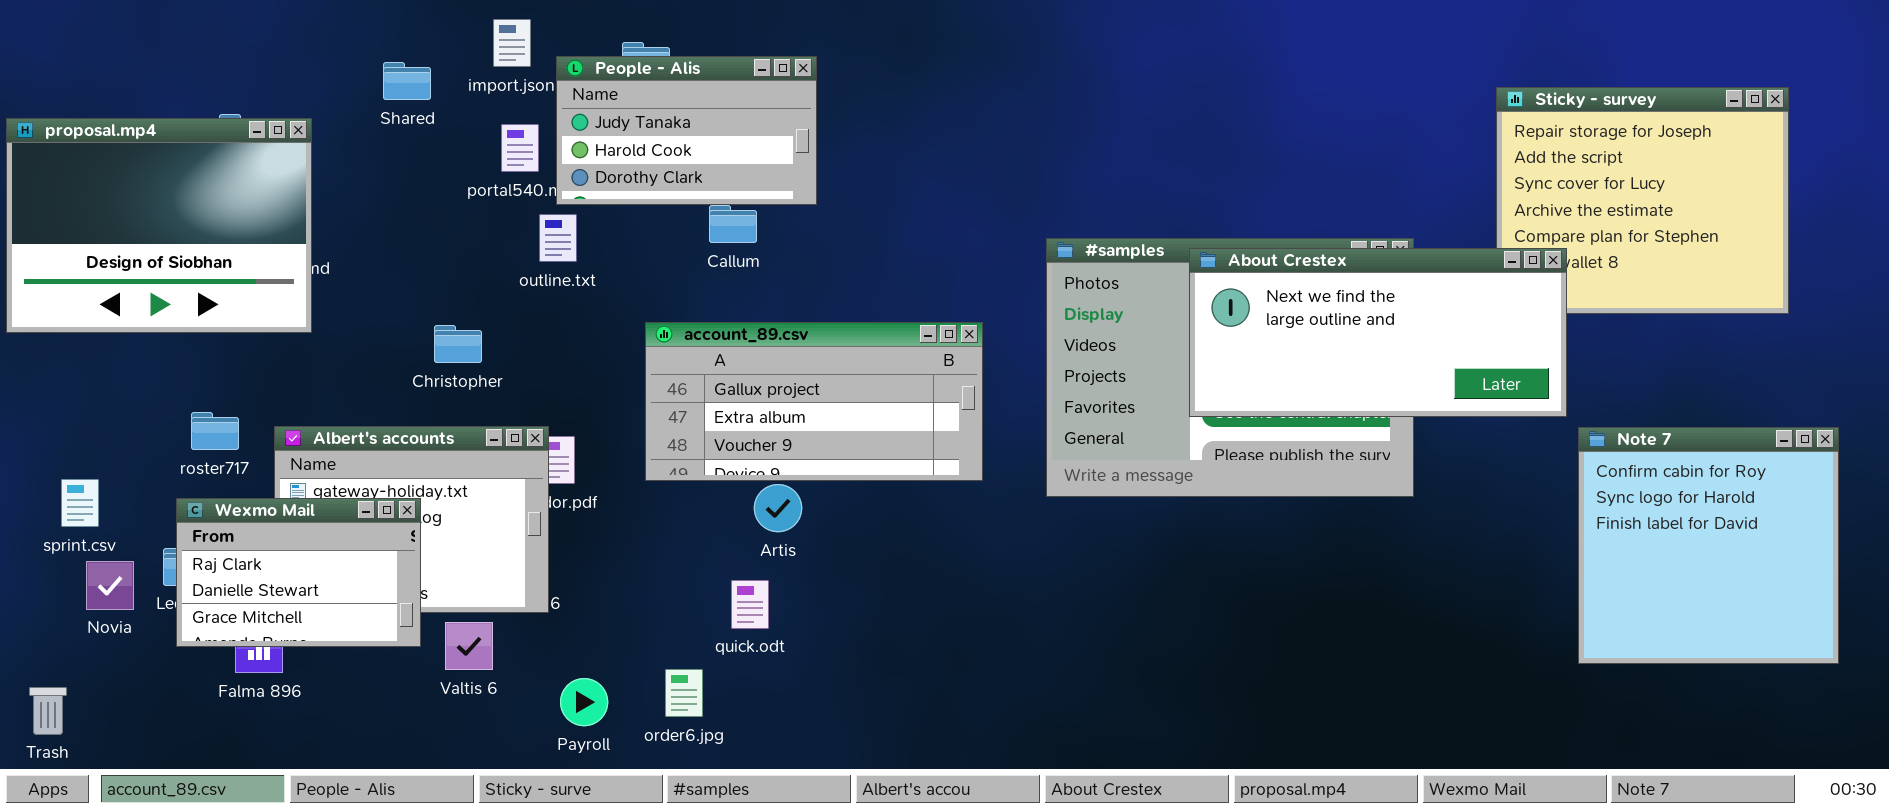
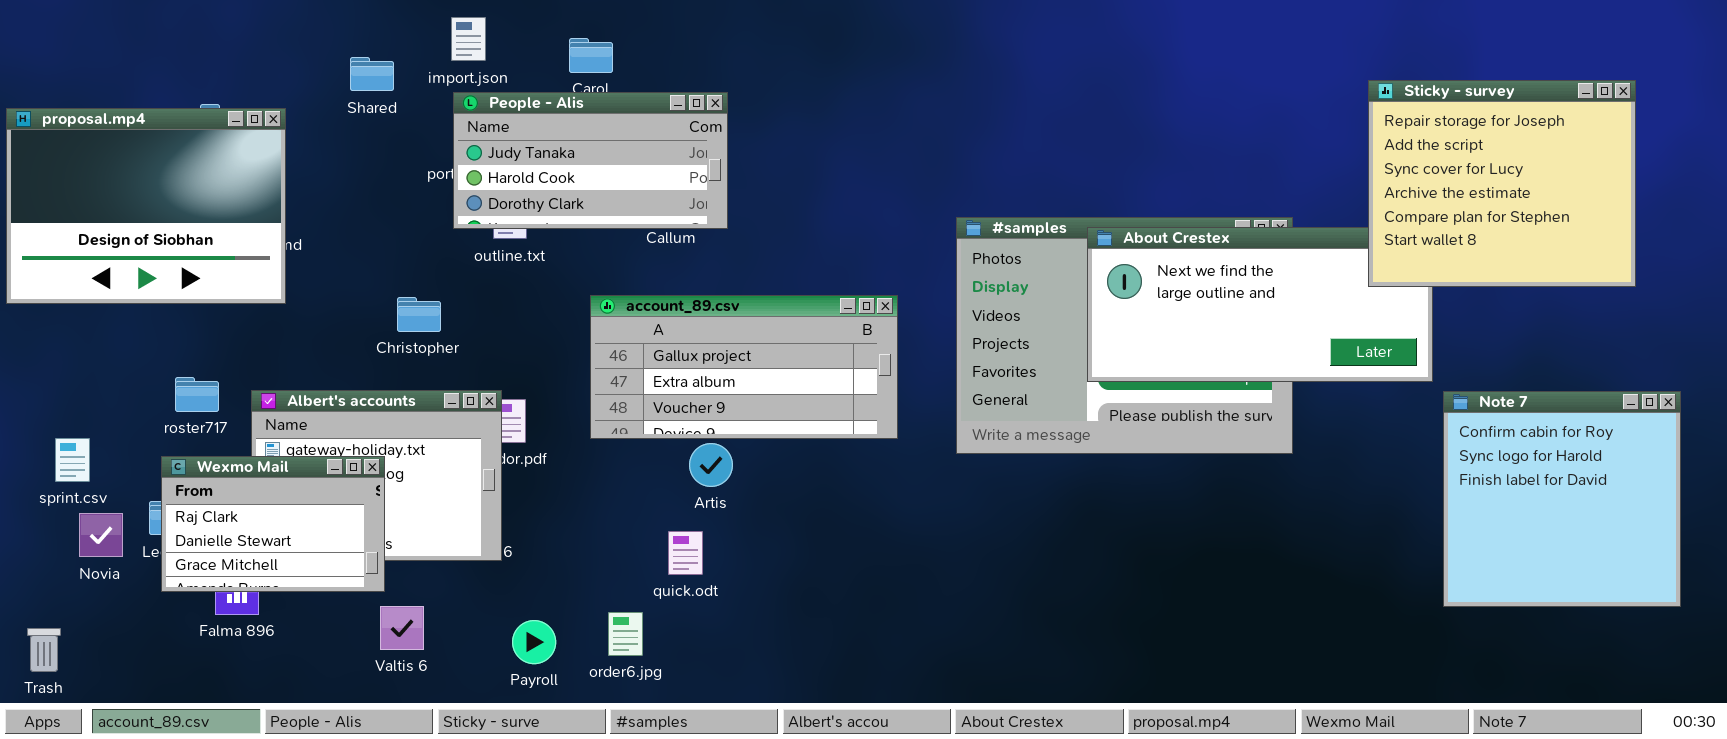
People - Alis: [556,56,817,205] -> [453,92,728,229], moved, resized
Sticky - survey: [1496,87,1789,314] -> [1368,80,1636,287], raised
Valtis 6: [445,622,493,670] -> [380,606,424,650], moved

